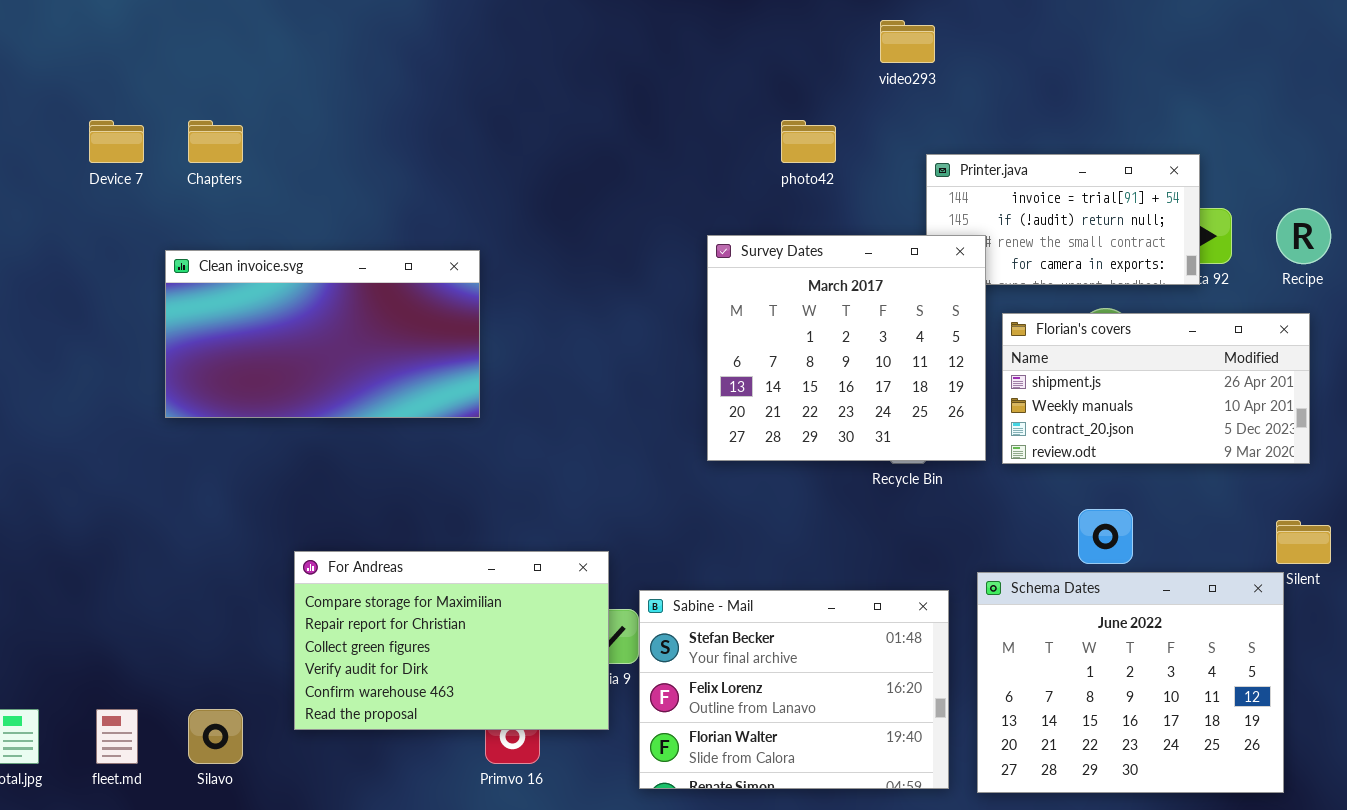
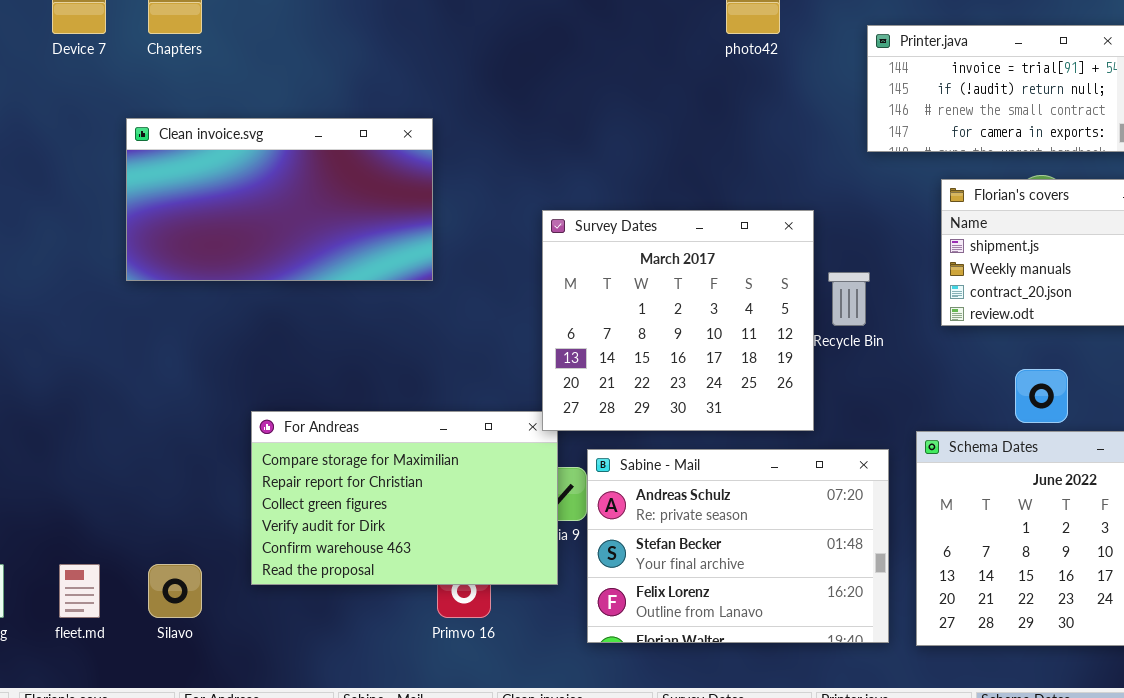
Survey Dates: [707,235,986,461] -> [542,210,814,431], moved
Sabine - Mail: [639,590,949,789] -> [587,449,889,643], scrolled up 1 row

